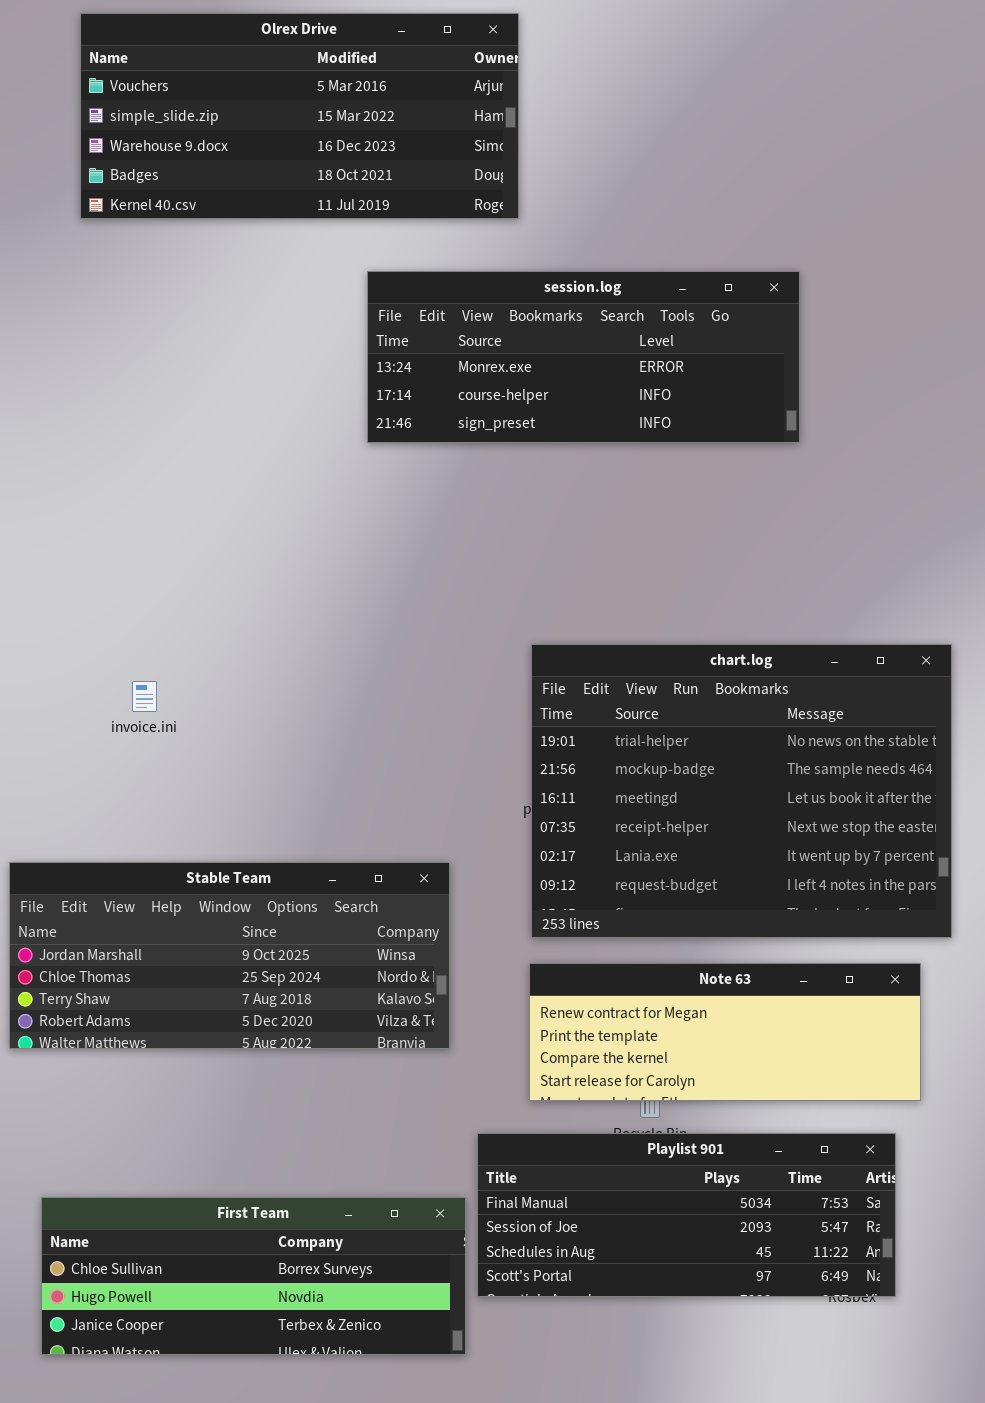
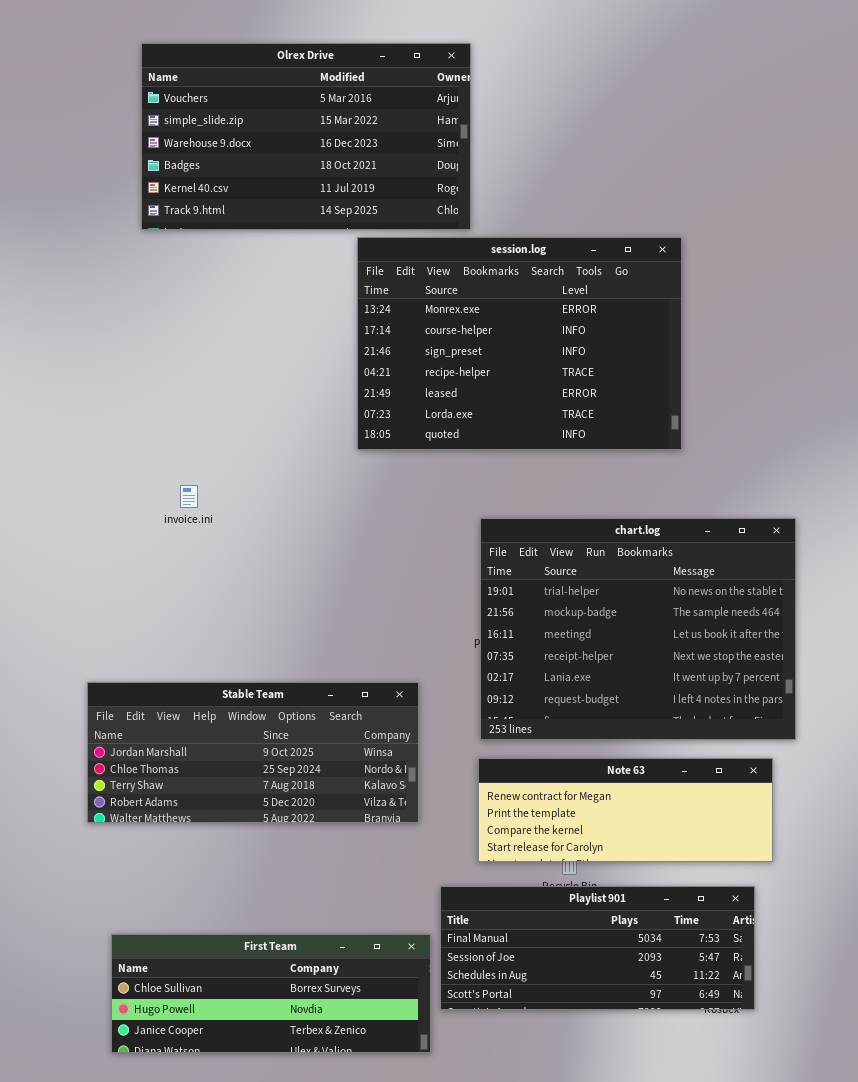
Olrex Drive: [80,13,519,219] -> [141,43,471,230], resized
session.log: [367,271,800,443] -> [357,237,682,450], resized
invoice.ini: [132,681,157,712] -> [180,485,198,508], moved

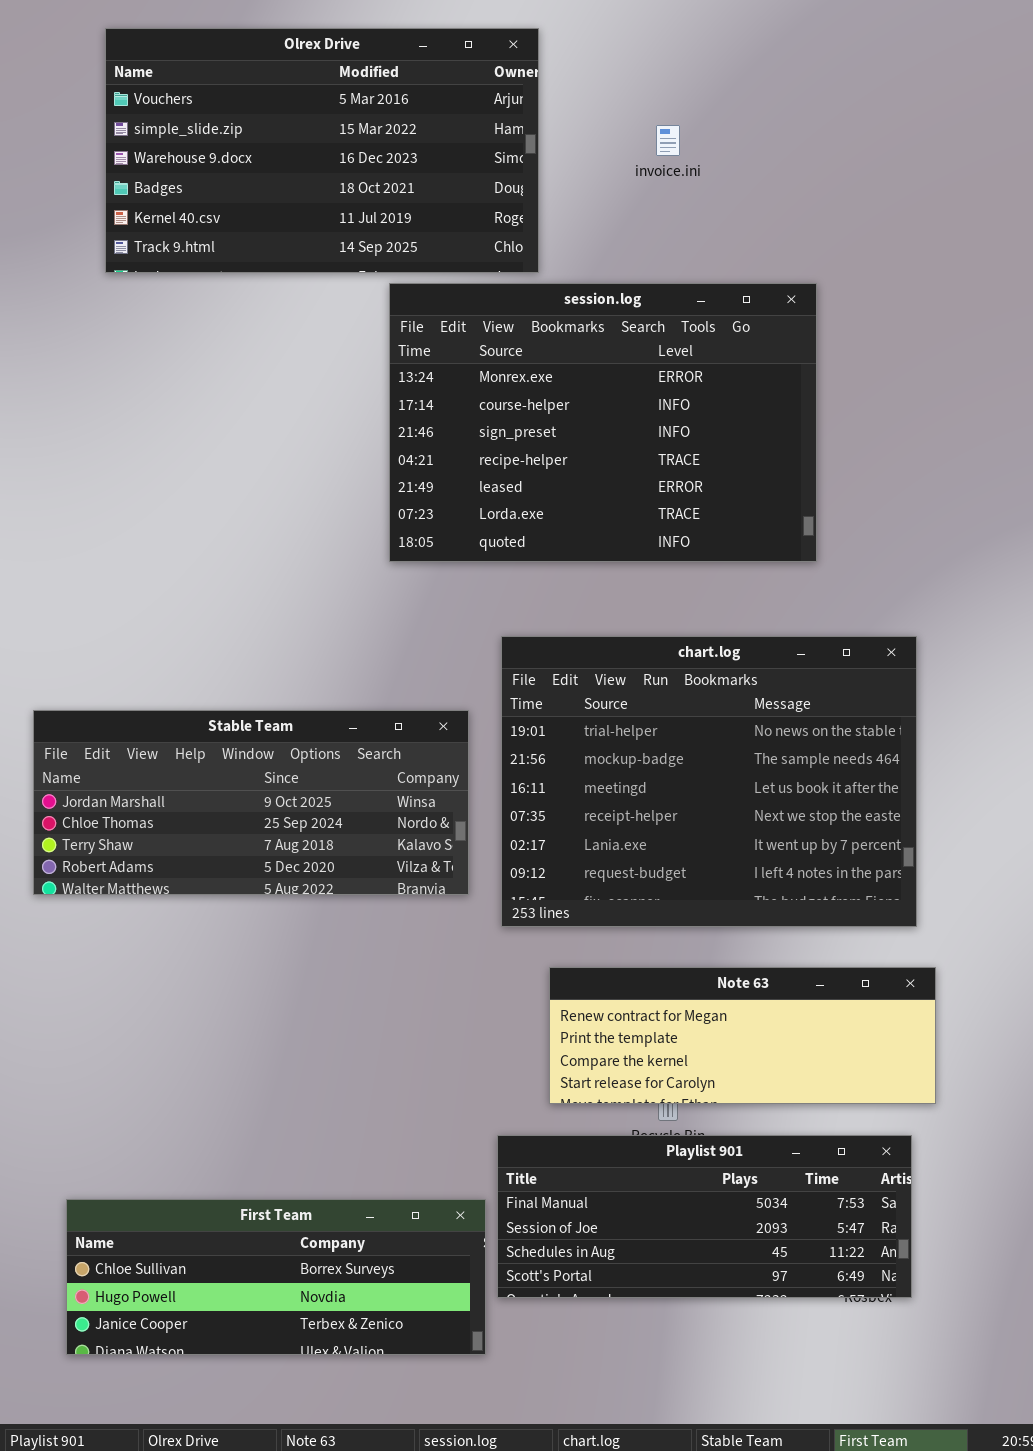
invoice.ini: [180,485,198,508] -> [656,125,680,156], moved
chart.log: [480,518,796,740] -> [501,636,917,927], moved
Stable Team: [87,682,419,823] -> [33,710,469,895], moved

